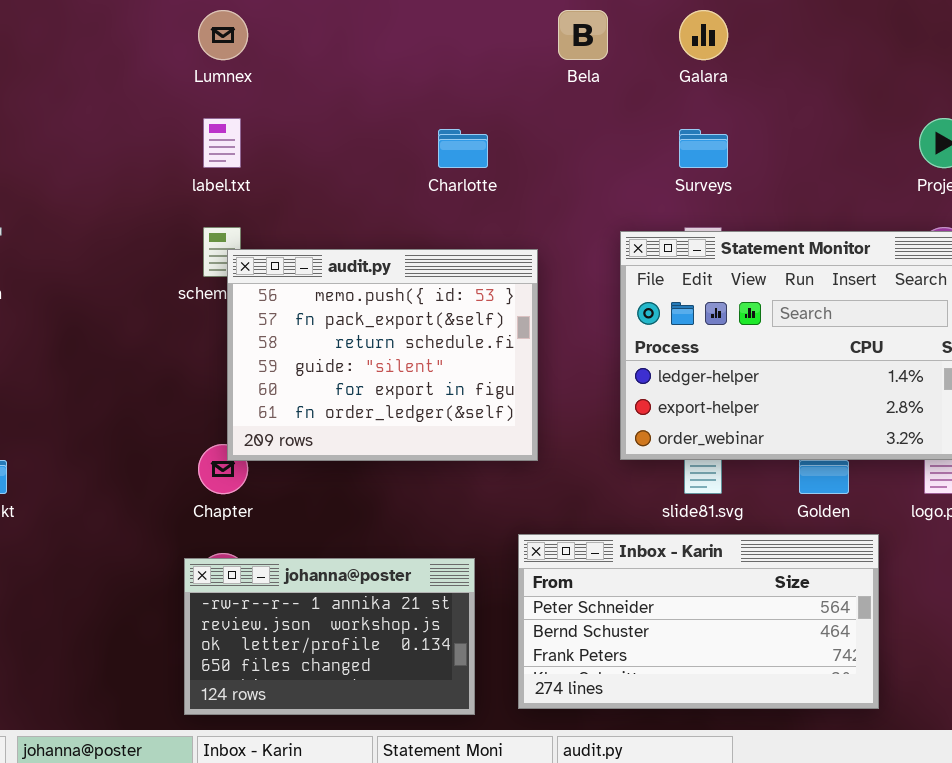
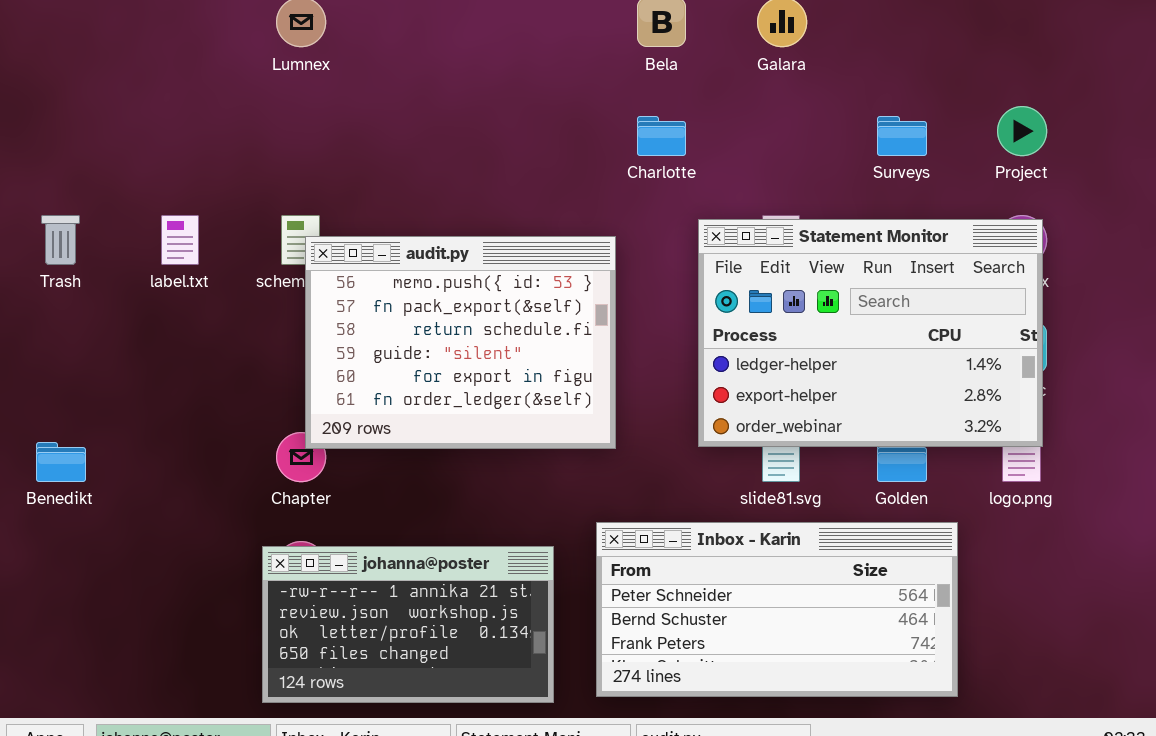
label.txt: [203,118,241,168] -> [161,215,199,265], moved
Charlotte: [438,129,488,168] -> [637,116,686,156], moved
Surveys: [679,129,728,168] -> [877,116,927,156], moved

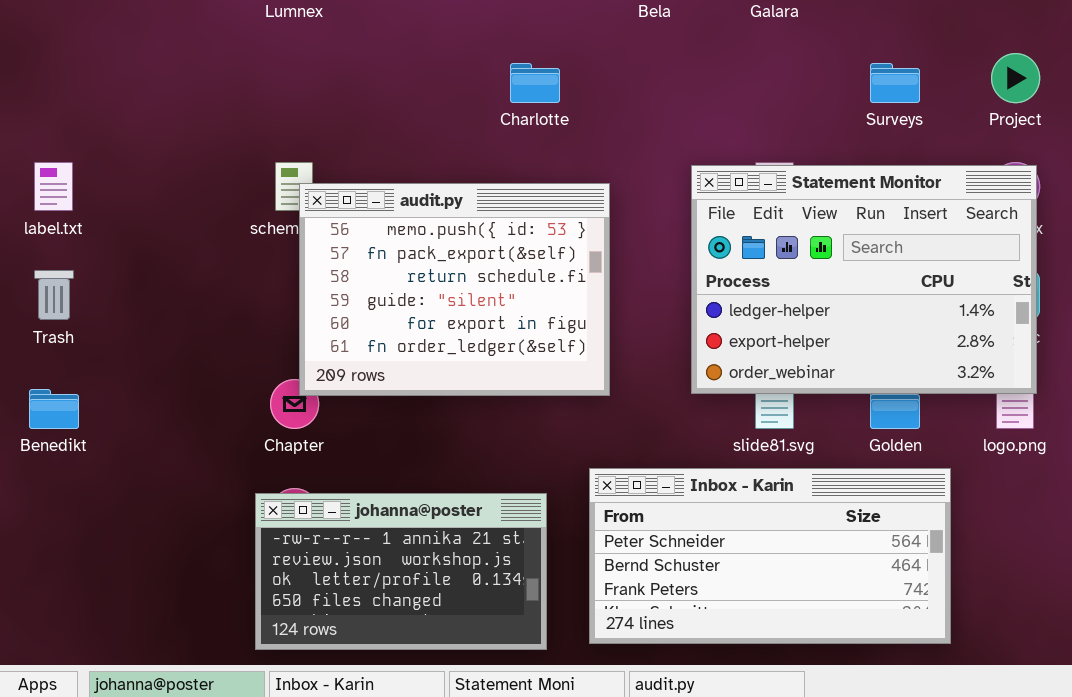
Charlotte: [637,116,686,156] -> [510,63,560,103], moved
Trash: [41,215,80,265] -> [34,270,74,320], moved
label.txt: [161,215,199,265] -> [34,162,73,211], moved

